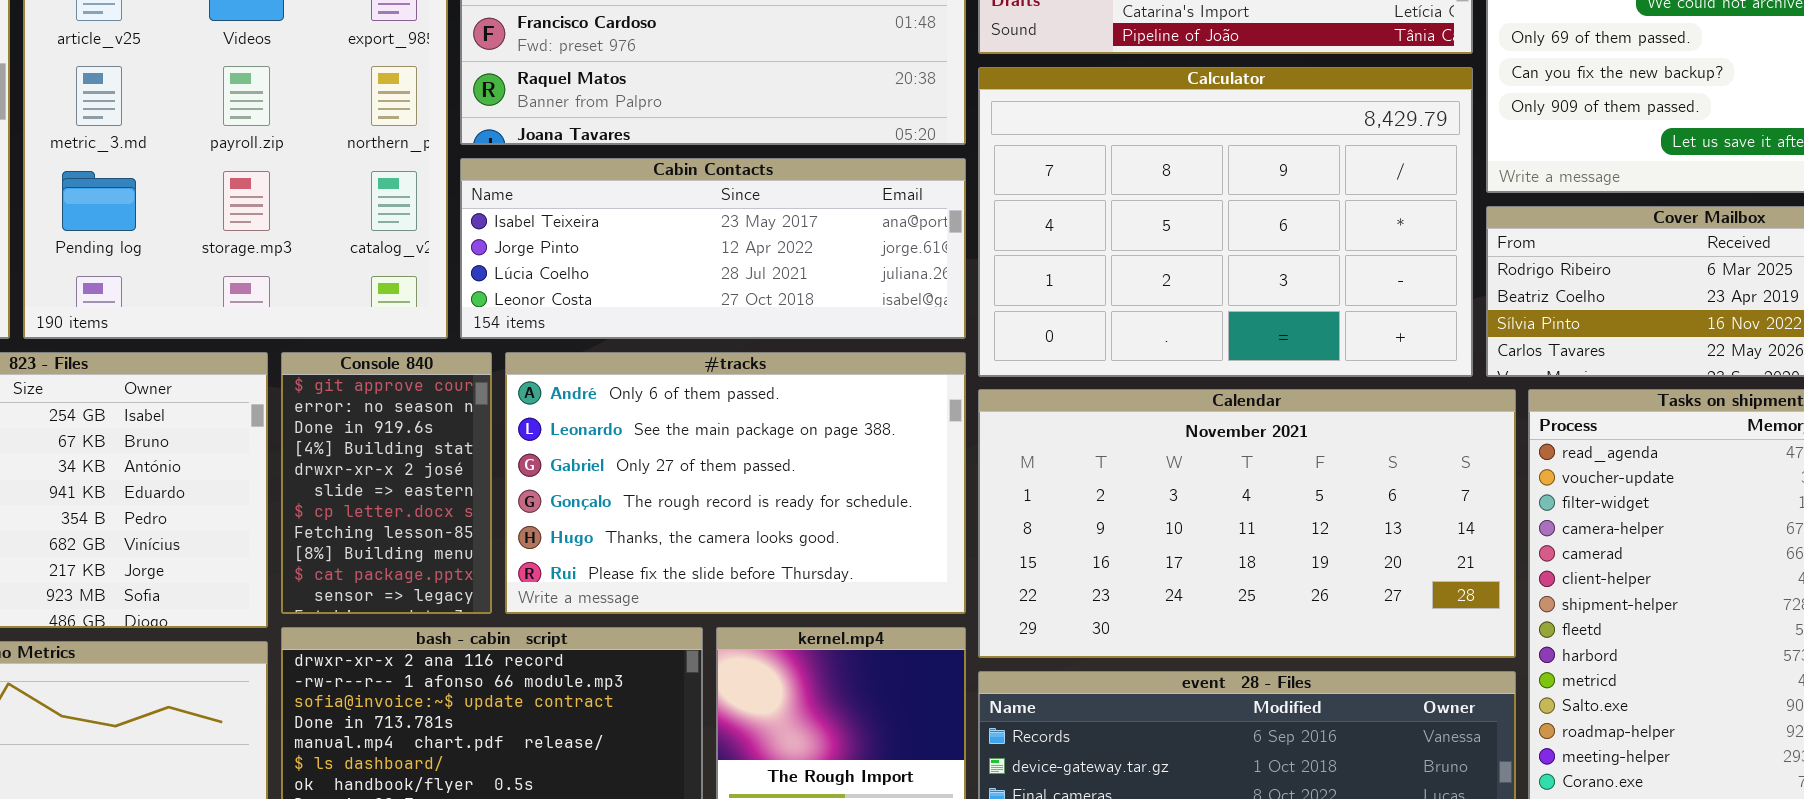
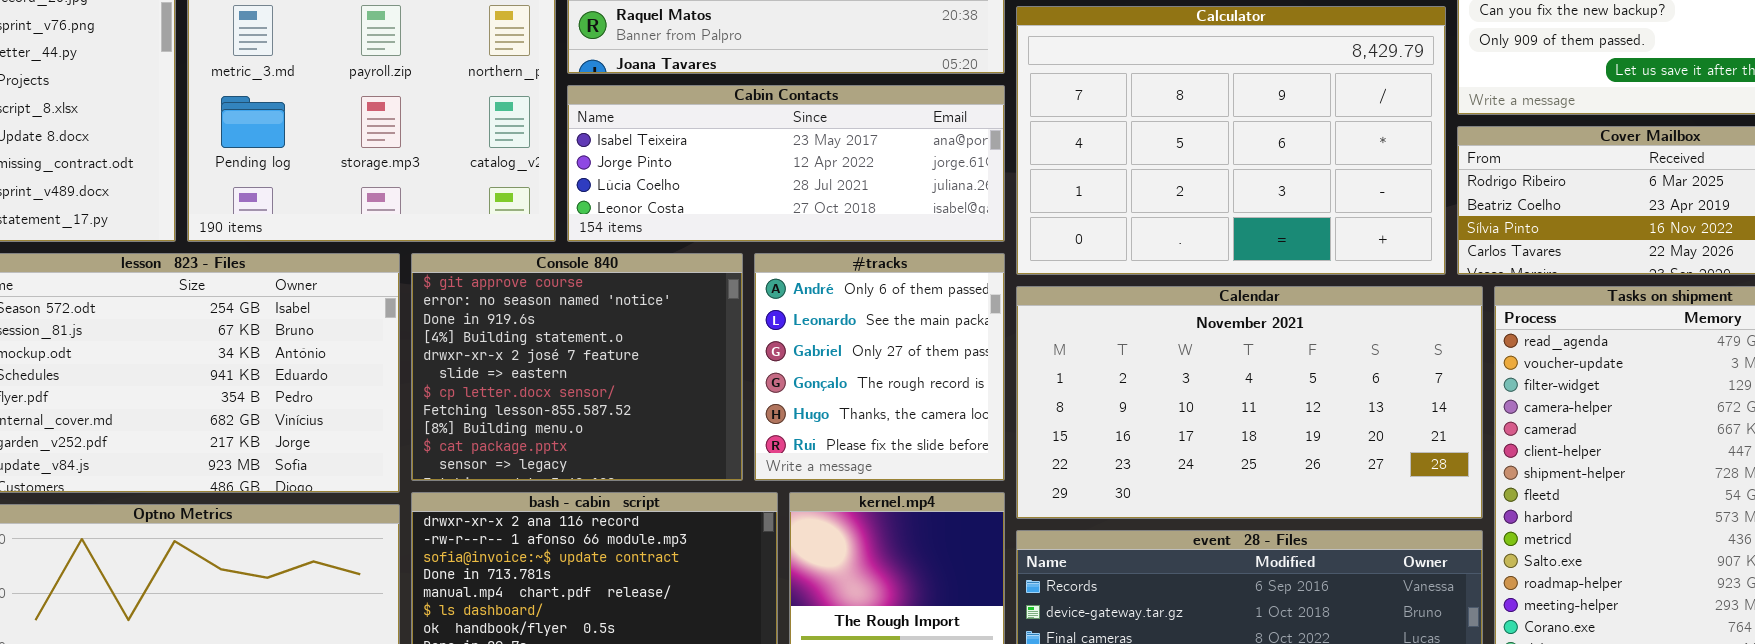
Console 840: [281,352,492,614] -> [411,253,743,481], resized
#tracks: [505,352,966,614] -> [754,253,1005,481], resized

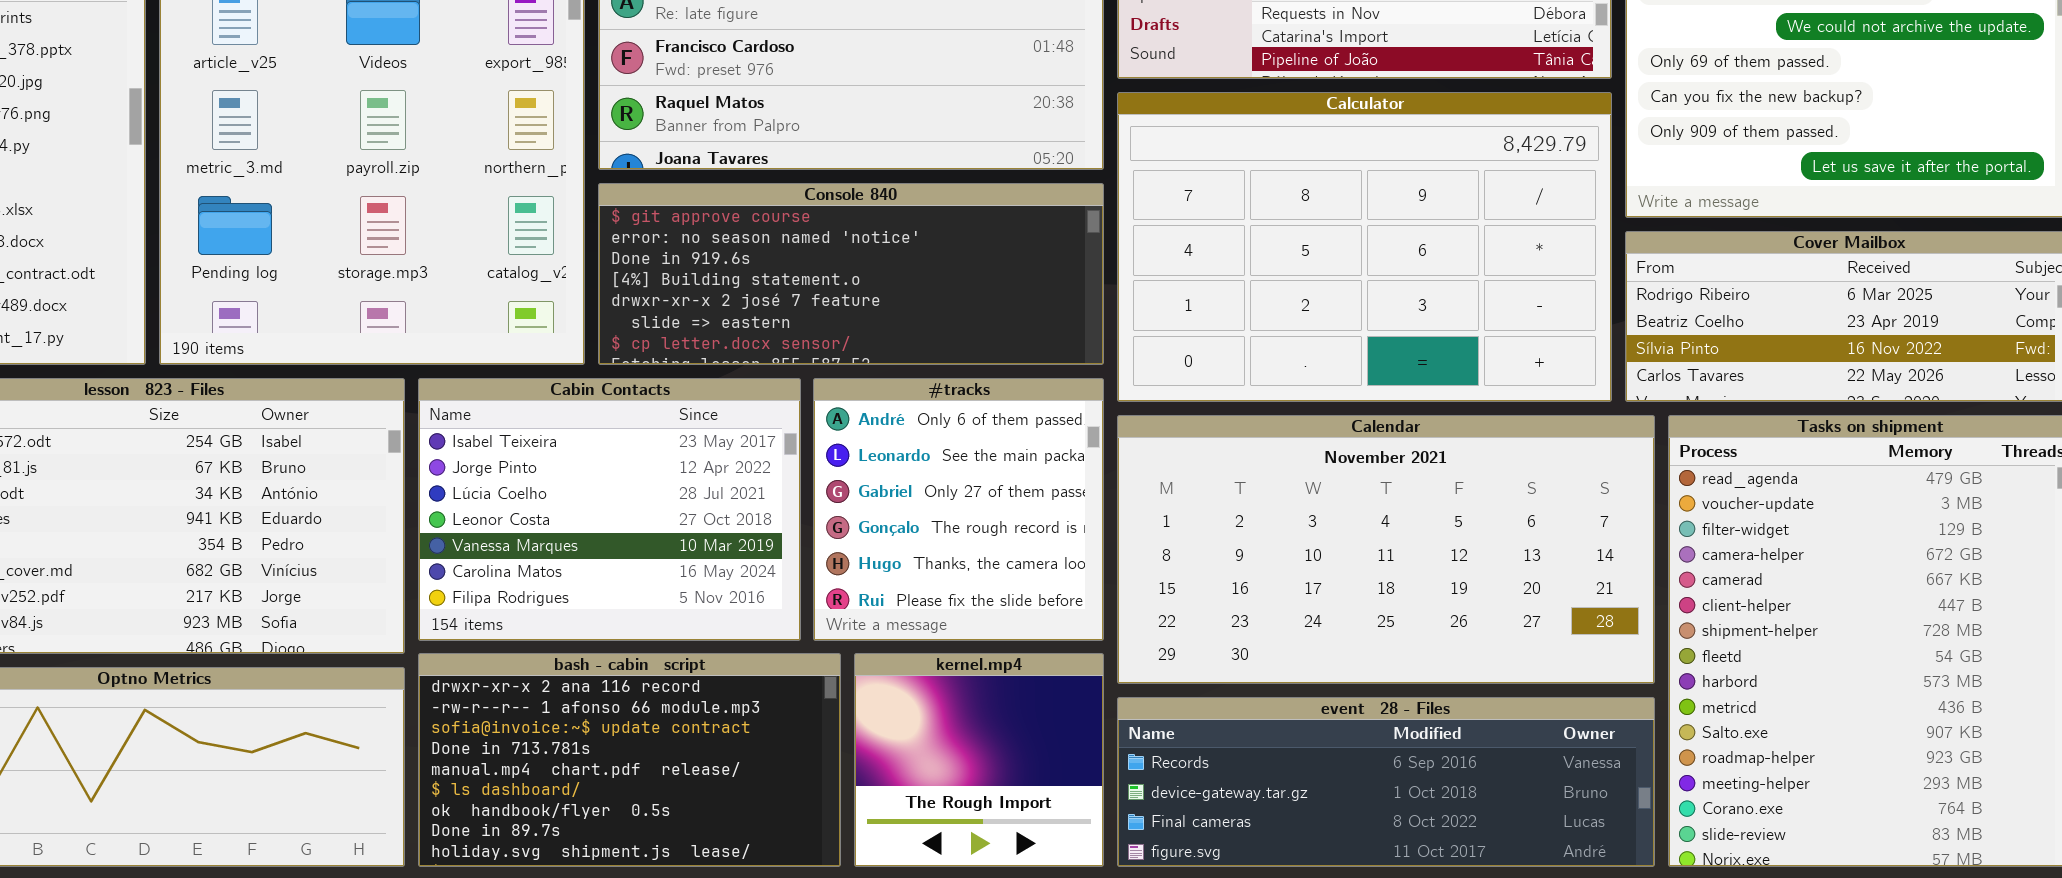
Cabin Contacts: [567,85,1005,242] -> [418,378,801,641], moved, resized
Console 840: [411,253,743,481] -> [598,183,1104,365], moved, resized

